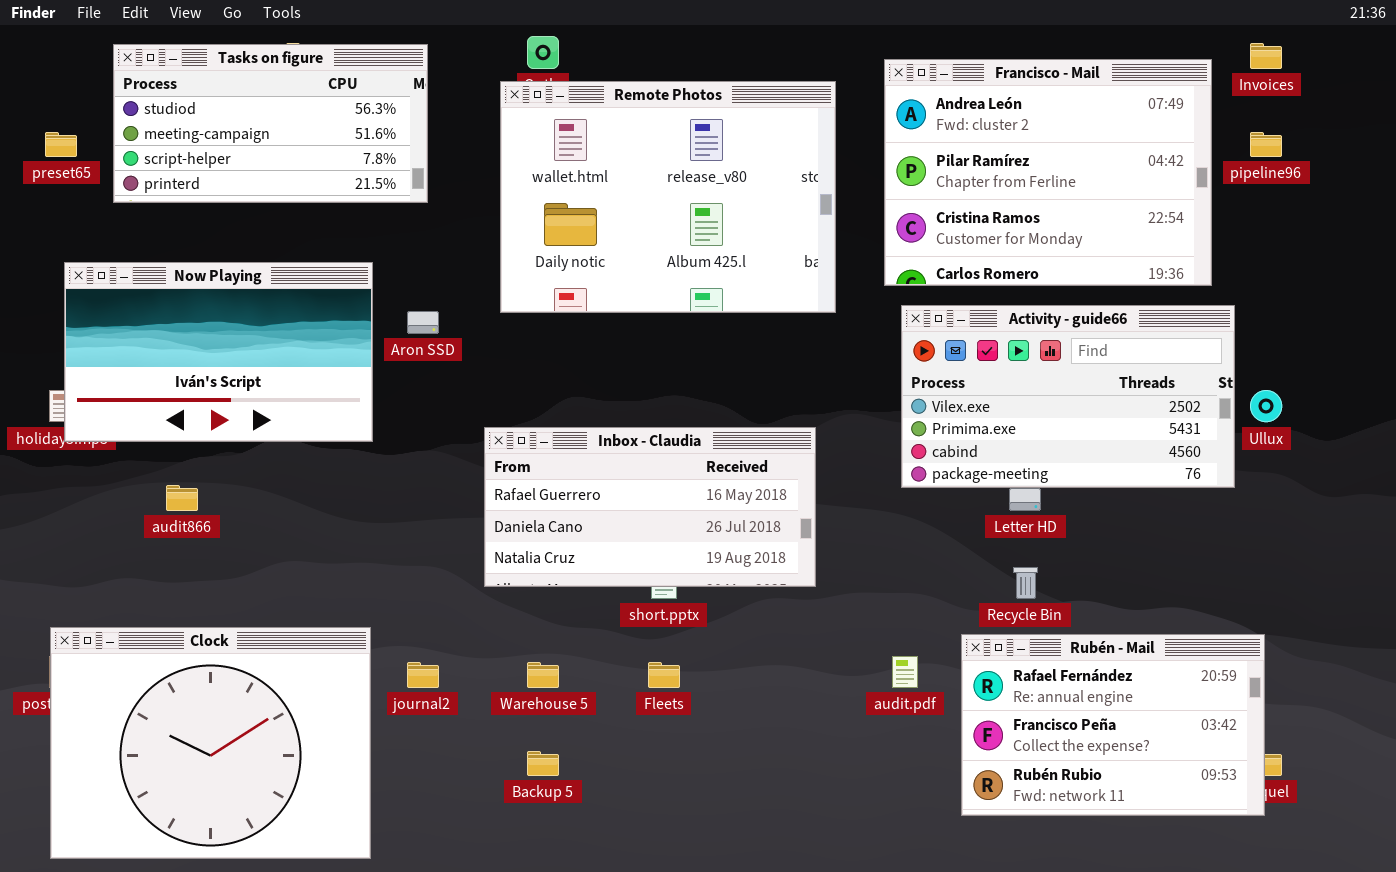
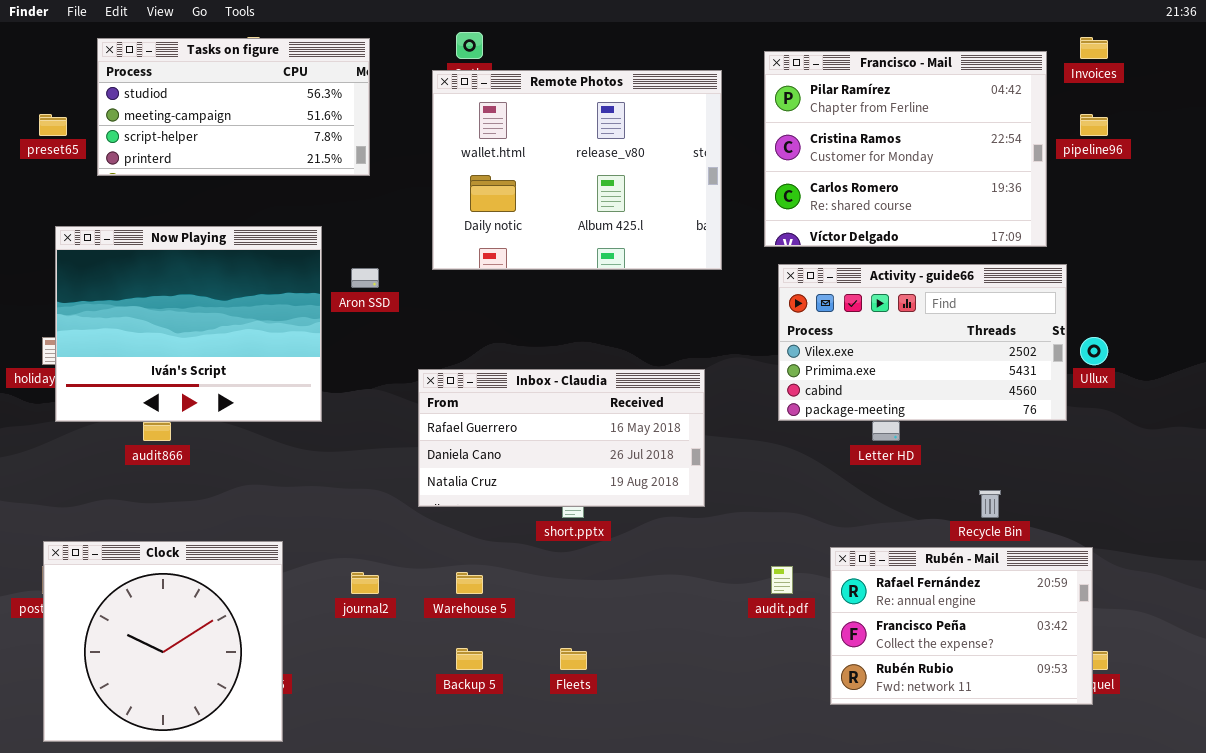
Francisco - Mail: [884,59,1212,286] -> [764,51,1047,247], scrolled down 1 row
Now Playing: [64,262,373,442] -> [55,226,322,422], resized
Recycle Bin: [1013,567,1038,599] -> [979,490,1001,518], moved
Clock: [50,627,371,859] -> [43,541,283,742], resized
Fleets: [648,662,680,688] -> [560,648,587,670], moved

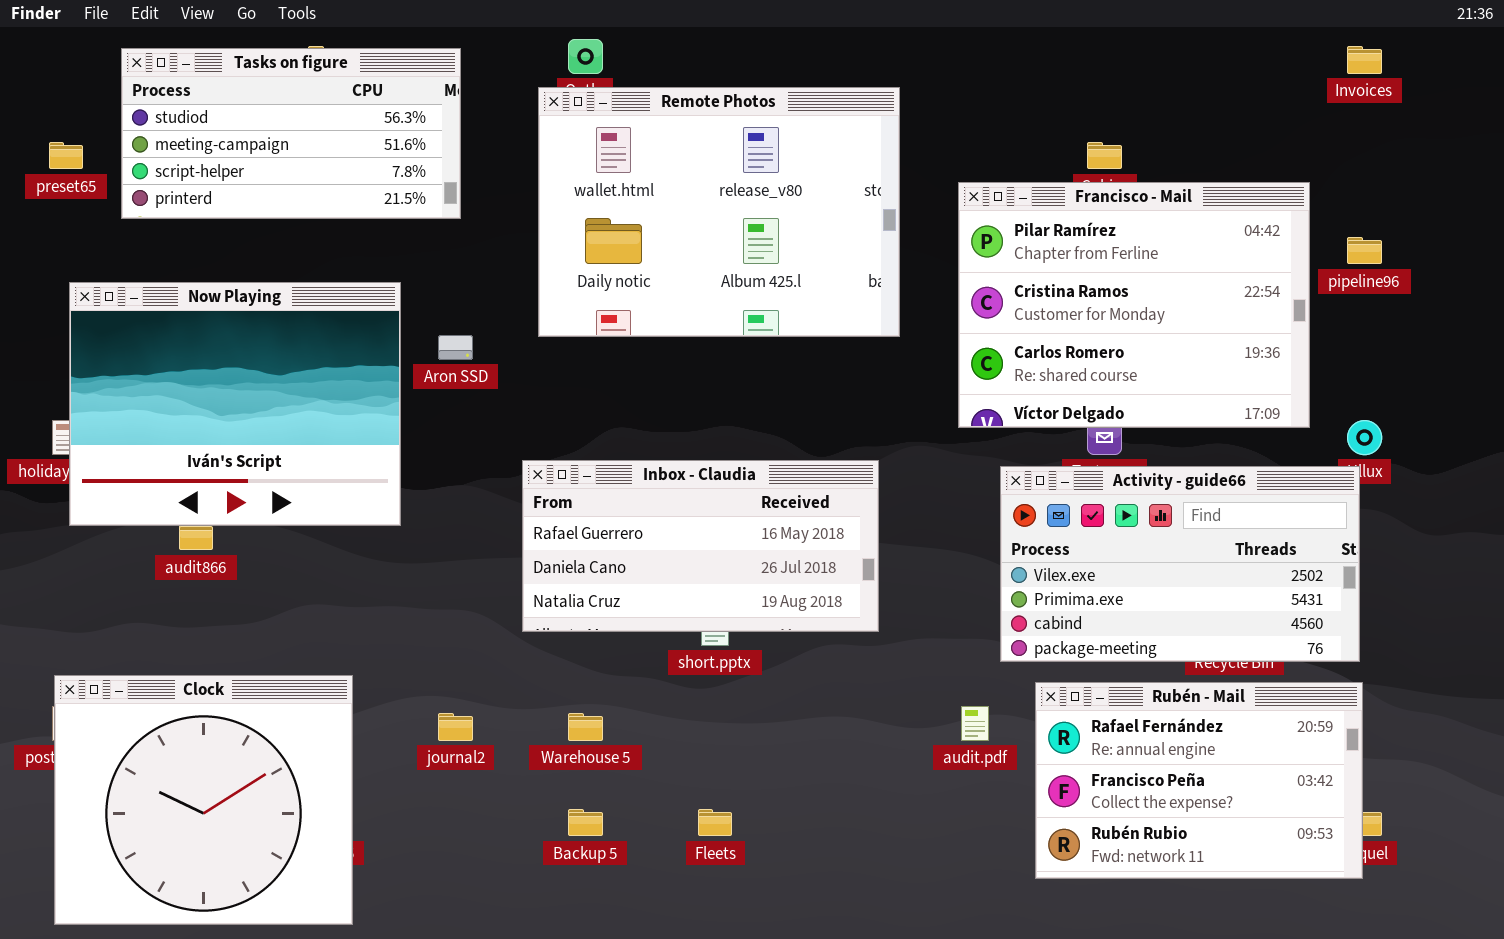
Francisco - Mail: [764,51,1047,247] -> [958,182,1310,428], moved
pipeline96: [1080,114,1108,136] -> [1347,237,1382,264], moved
Activity - guide66: [778,264,1067,421] -> [1000,466,1360,662], moved

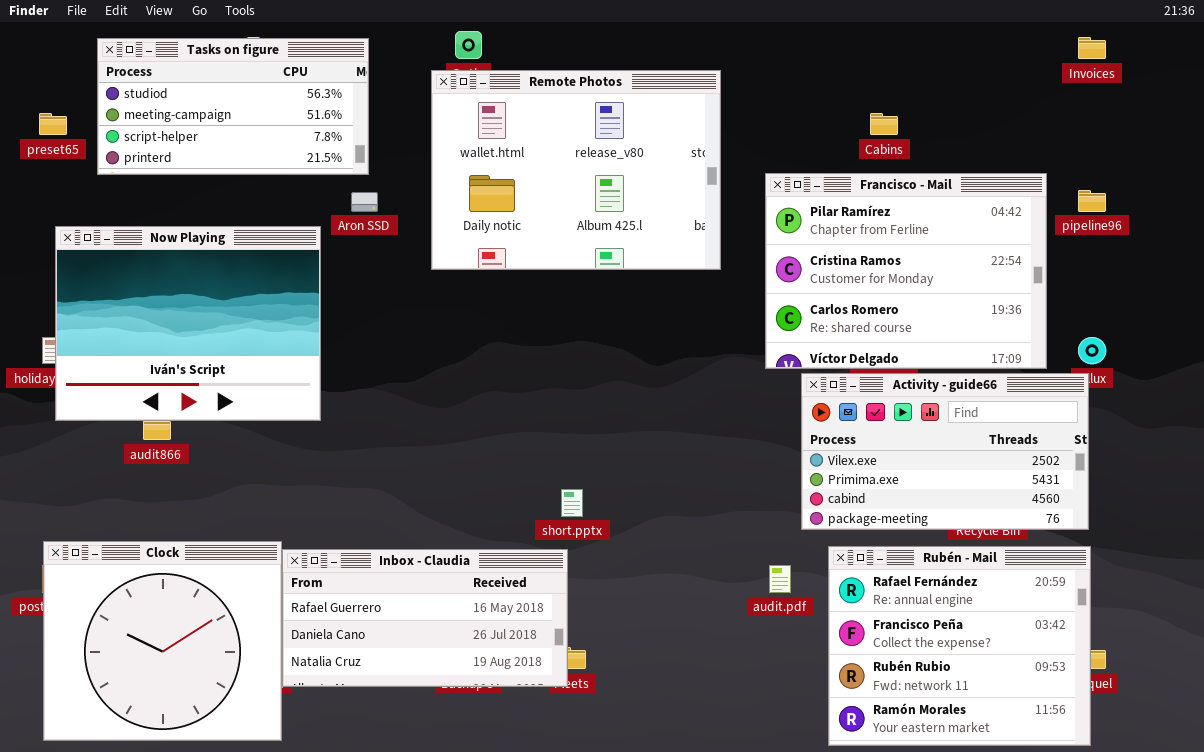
Francisco - Mail: [958,182,1310,428] -> [765,173,1047,369], moved
Aron SSD: [438,335,473,360] -> [351,192,378,212], moved
Inbox - Claudia: [522,460,879,632] -> [282,549,568,687], moved
Rubén - Mail: [1035,682,1363,879] -> [828,546,1091,746], resized

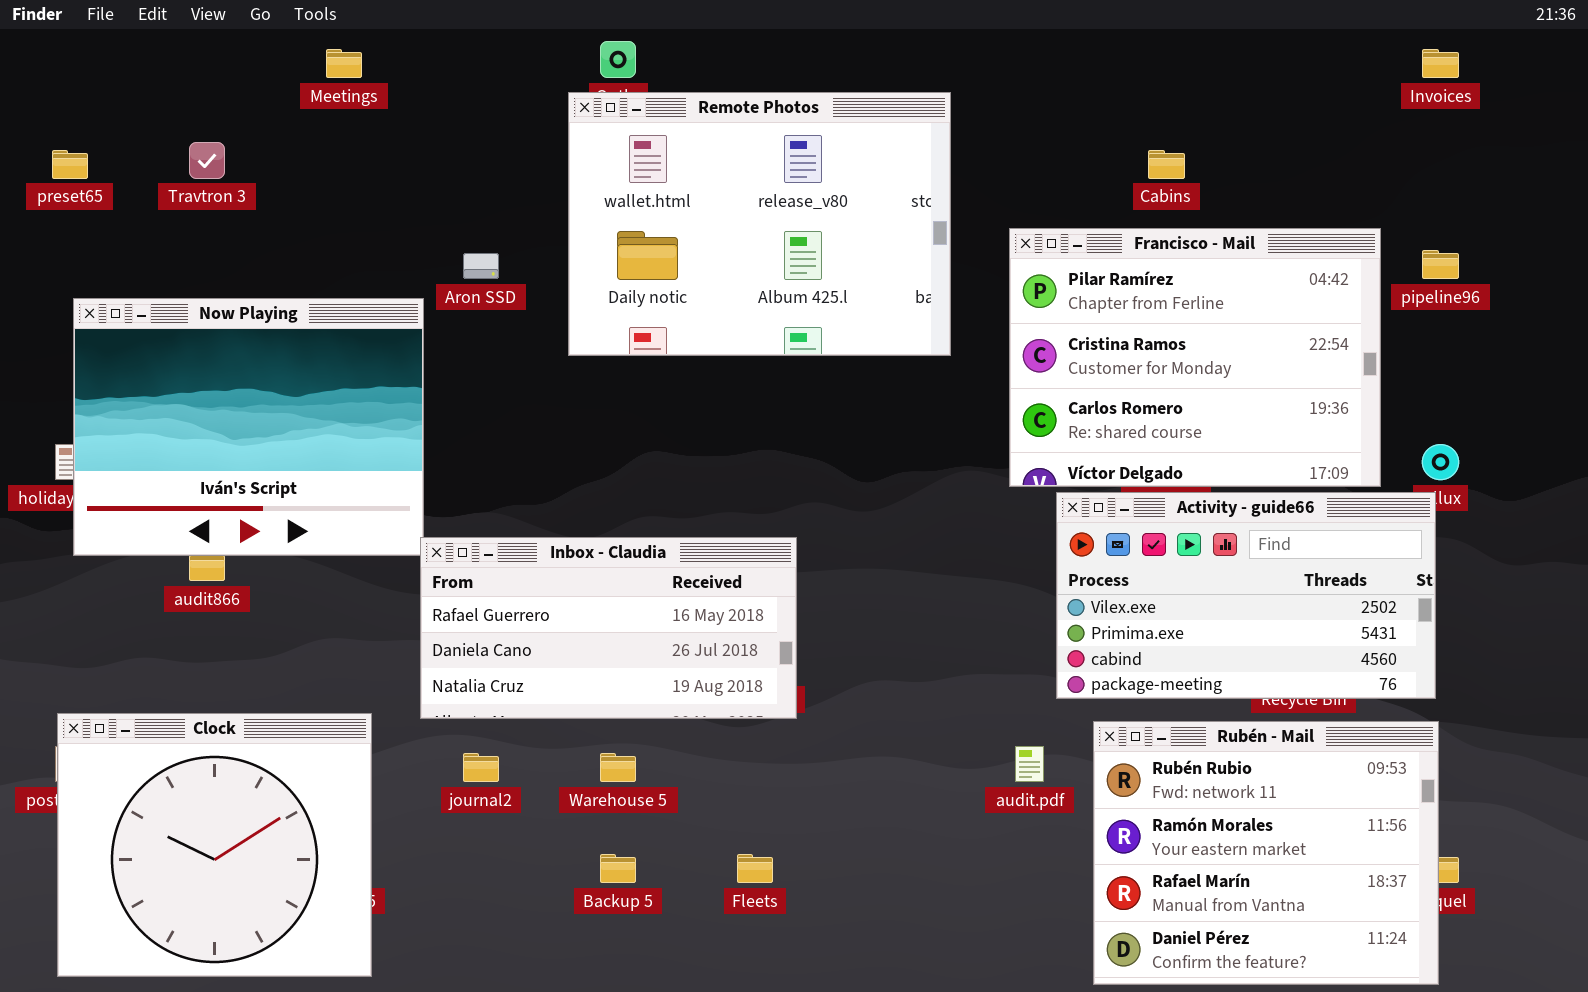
Tasks on figure: [97,38,369,175] -> none, closed
Rubén - Mail: [828,546,1091,746] -> [1093,721,1439,985], scrolled down 2 rows
Inbox - Claudia: [282,549,568,687] -> [420,537,797,719], moved

